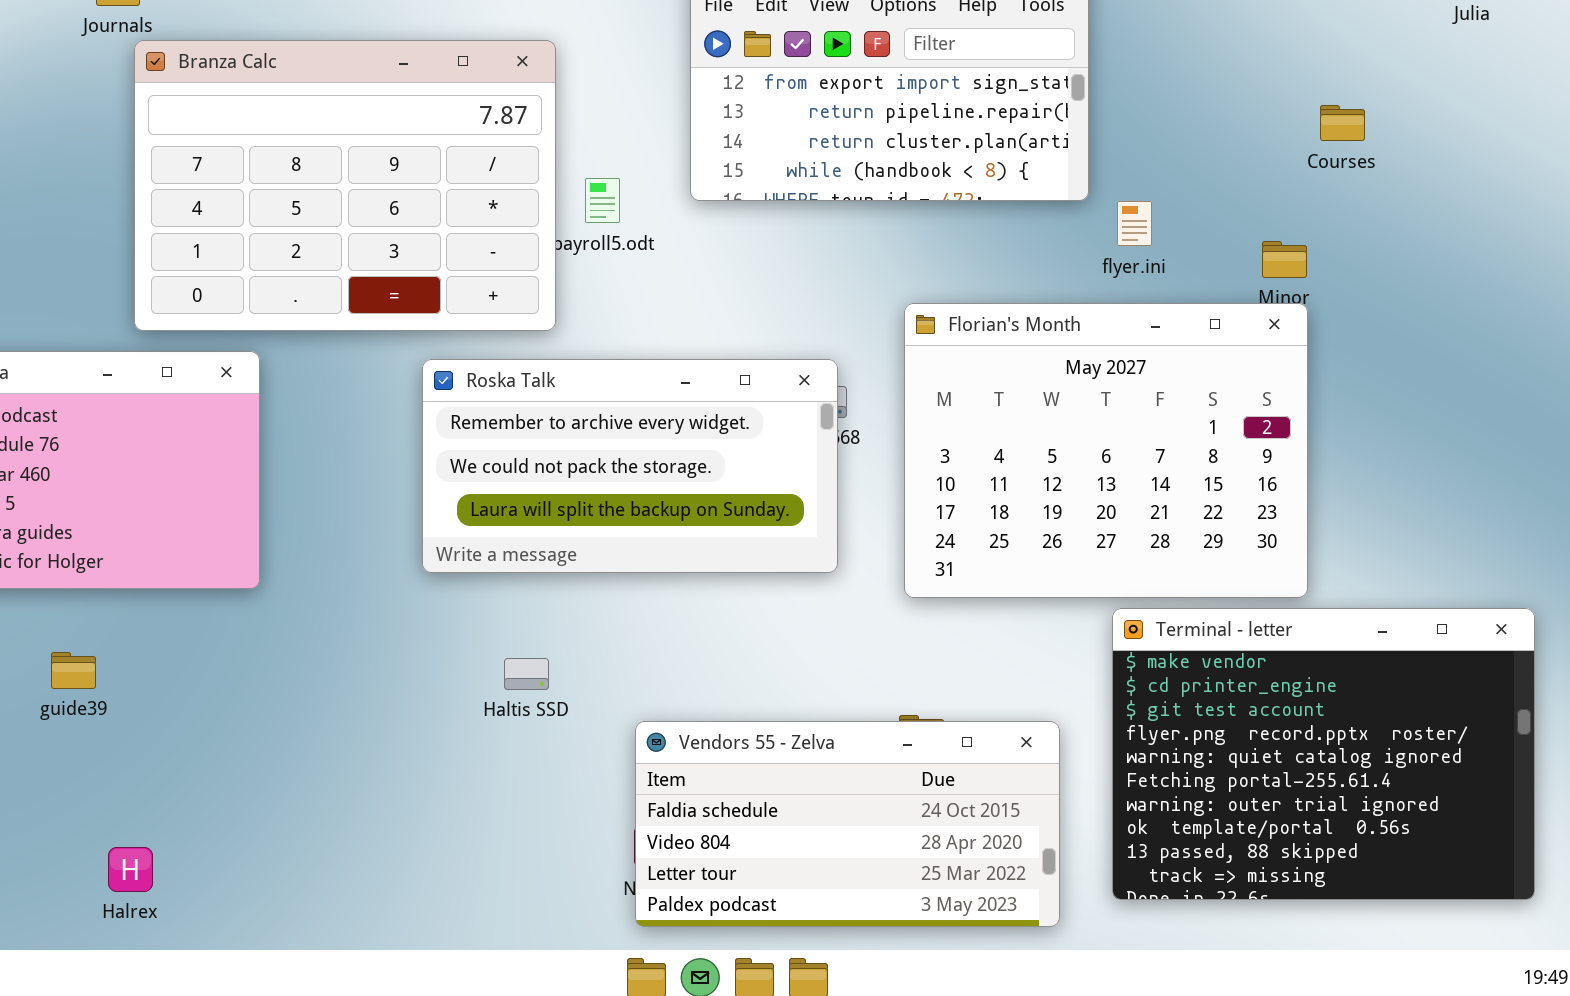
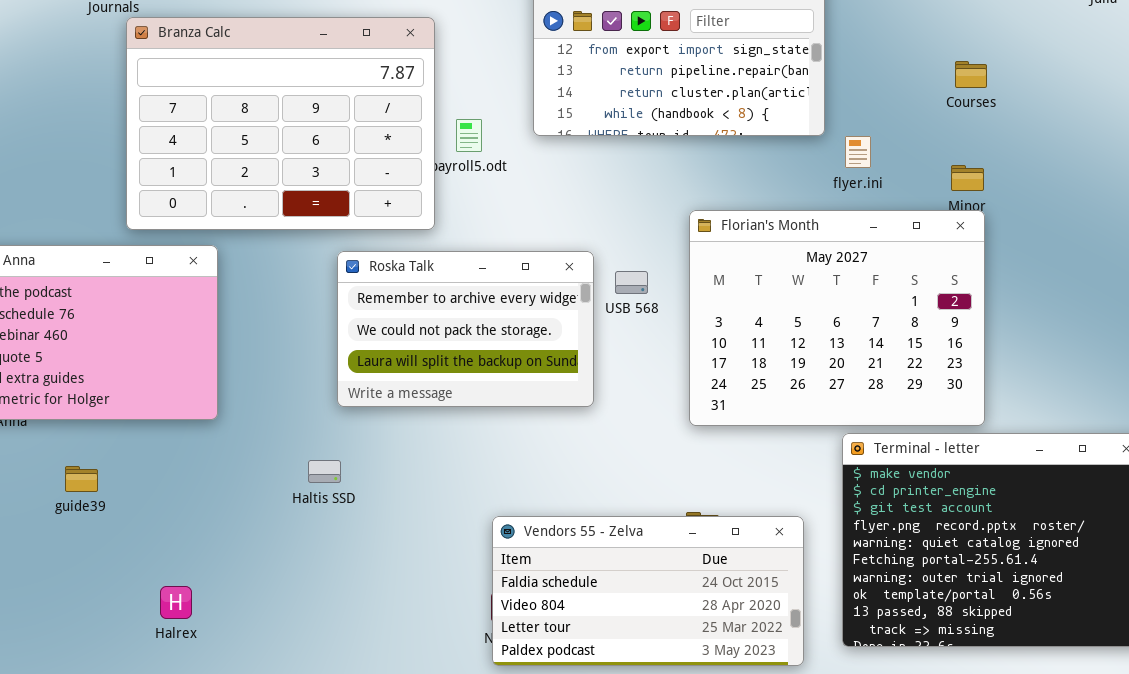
Courses: [1320,105,1365,141] -> [955,61,987,88], moved
Roska Talk: [422,359,838,573] -> [337,251,594,407], resized
Haltis SSD: [504,658,549,690] -> [308,460,341,483], moved
Halrex: [108,847,153,892] -> [160,586,192,619], moved

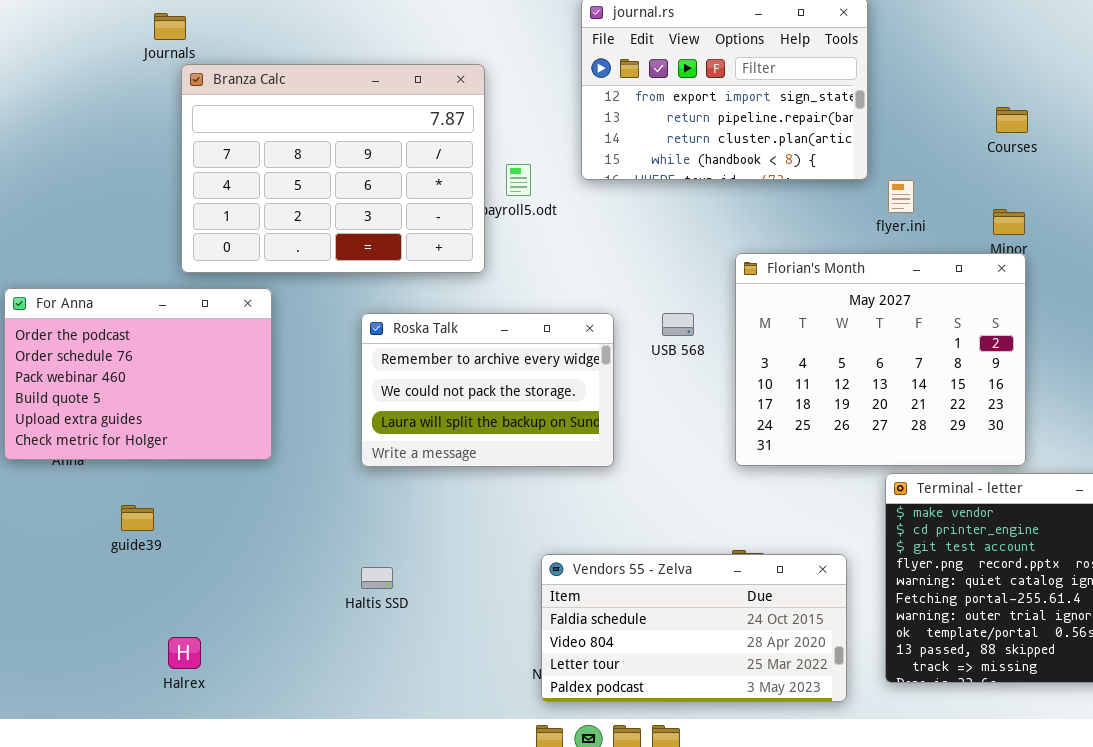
Roska Talk: [337,251,594,407] -> [361,313,614,467], moved
Haltis SSD: [308,460,341,483] -> [361,567,393,589], moved
Halrex: [160,586,192,619] -> [168,637,201,669], moved

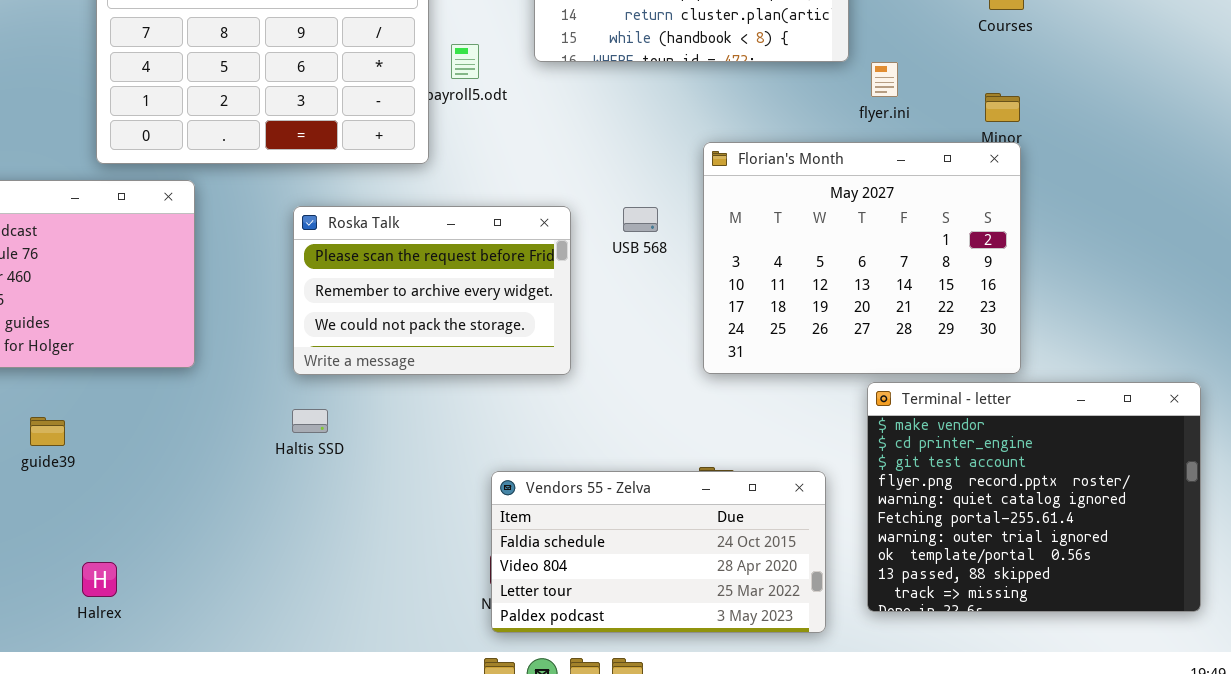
Roska Talk: [361,313,614,467] -> [293,206,571,375], scrolled up 1 row
Haltis SSD: [361,567,393,589] -> [292,409,328,433], moved

